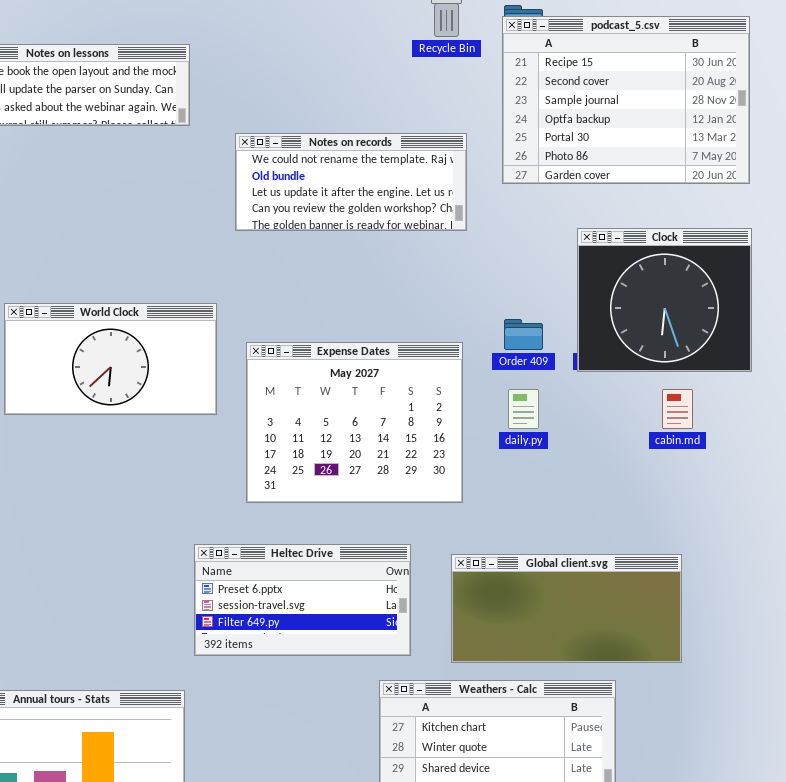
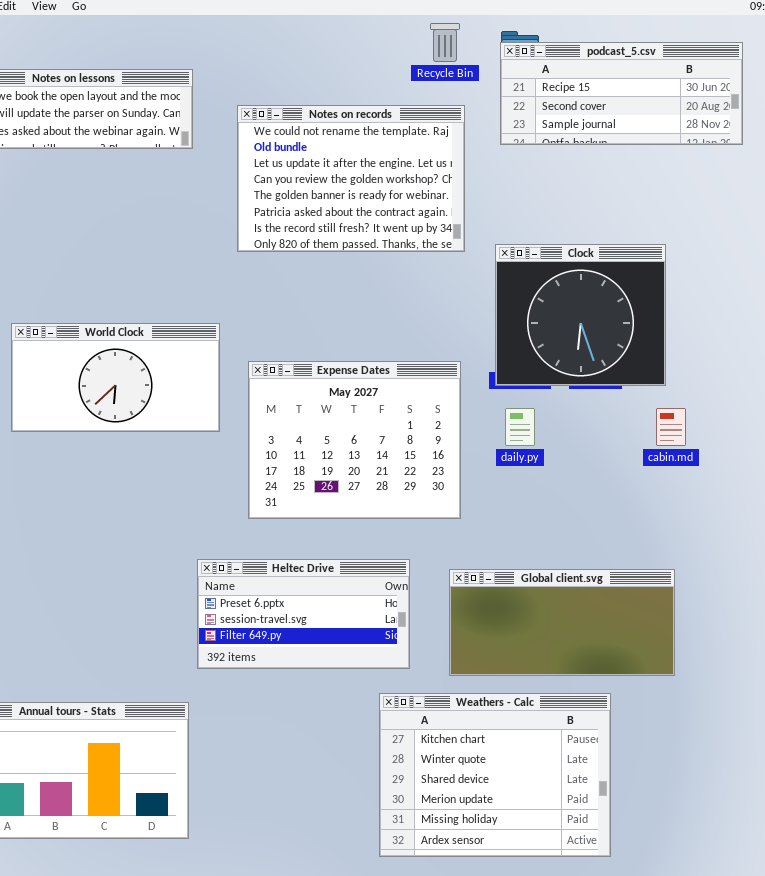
podcast_5.csv: [502,16,750,184] -> [500,42,743,145], resized
Notes on records: [235,133,467,231] -> [237,105,465,252], resized
Clock: [577,228,752,372] -> [495,244,666,386], moved

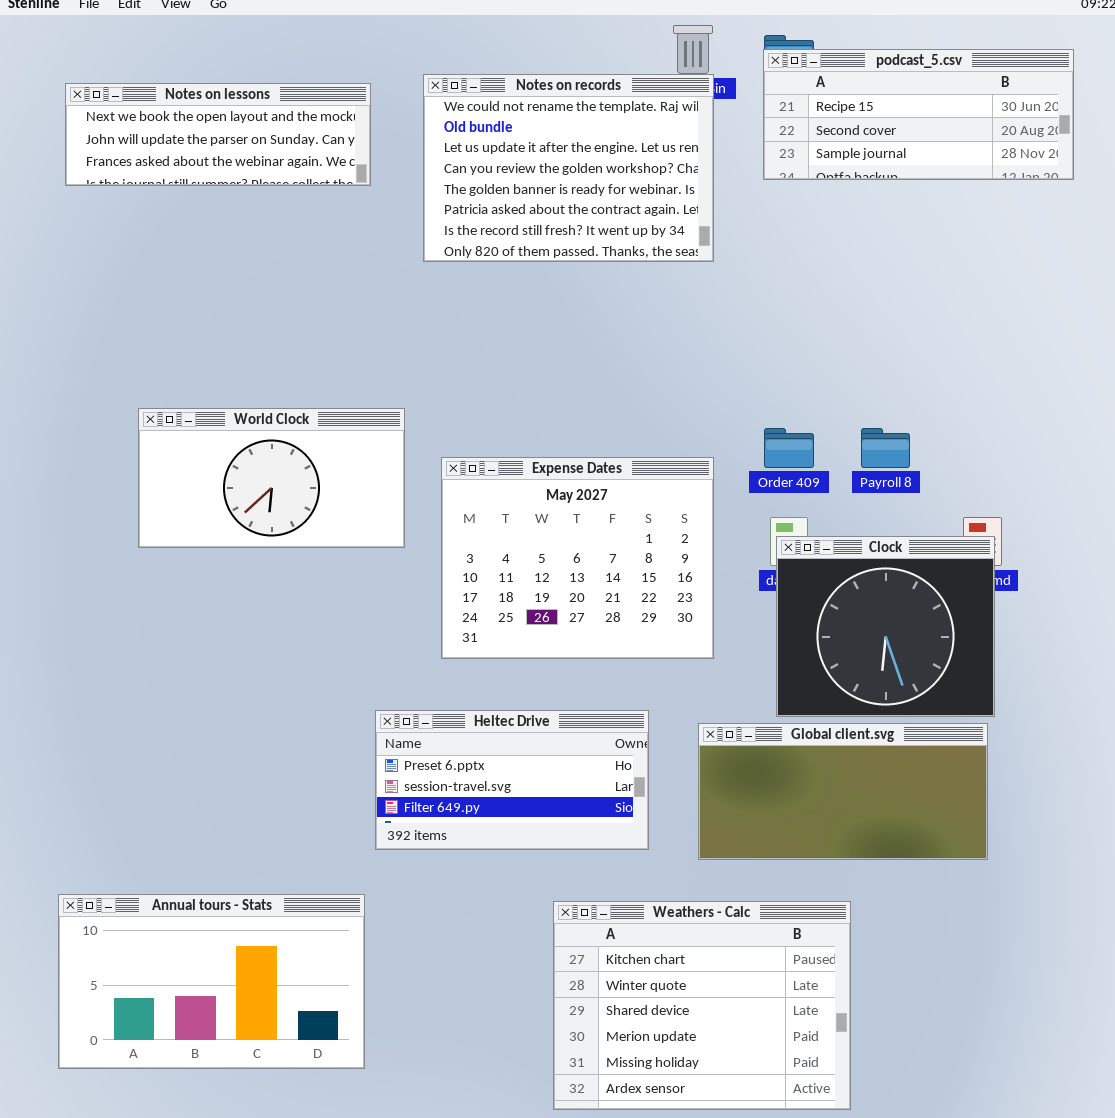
Notes on records: [237,105,465,252] -> [423,74,714,262], moved
Clock: [495,244,666,386] -> [776,536,995,717], moved
Weathers - Calc: [379,693,611,857] -> [553,901,851,1110], moved

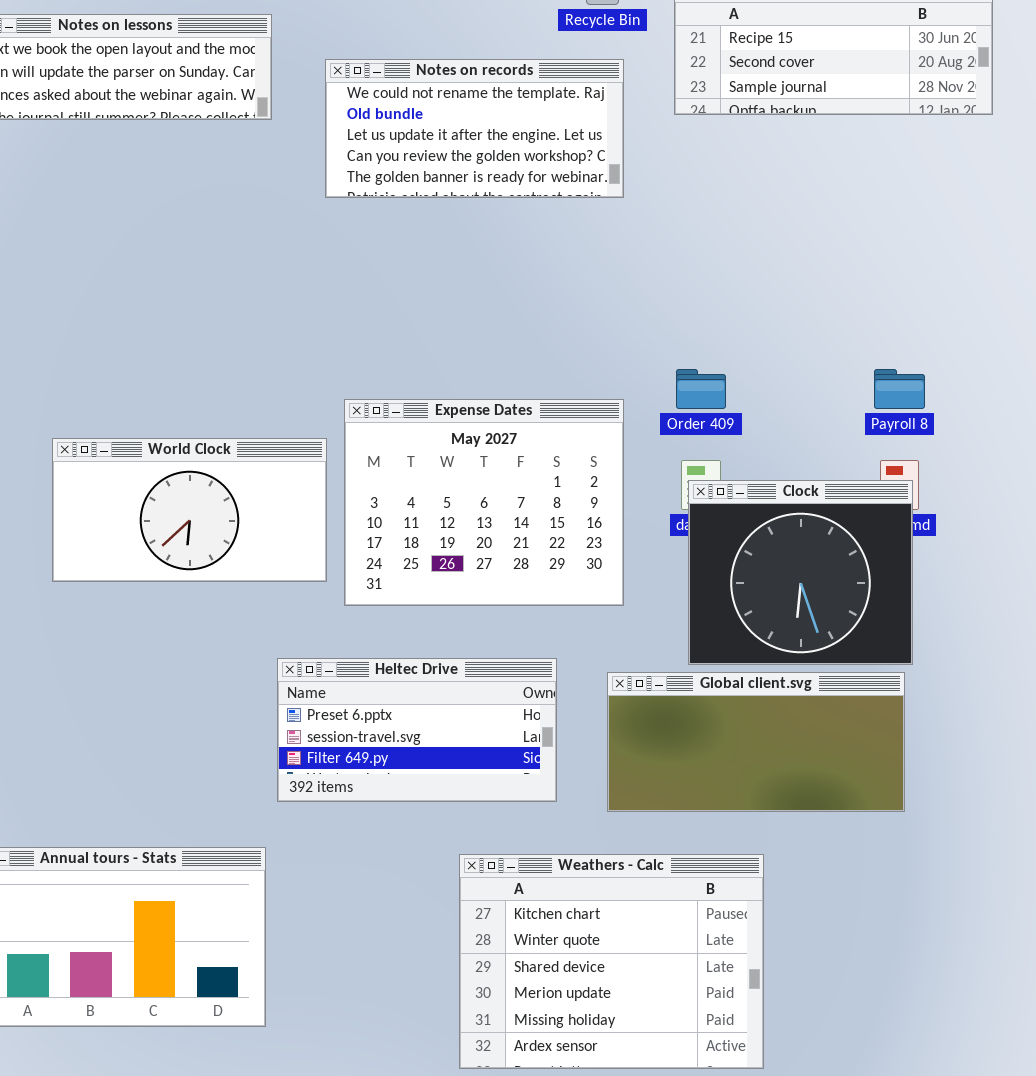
Notes on records: [423,74,714,262] -> [325,59,624,198], resized
World Clock: [138,408,405,548] -> [52,438,327,582], moved
Payroll 8: [861,428,910,468] -> [874,369,925,409], moved

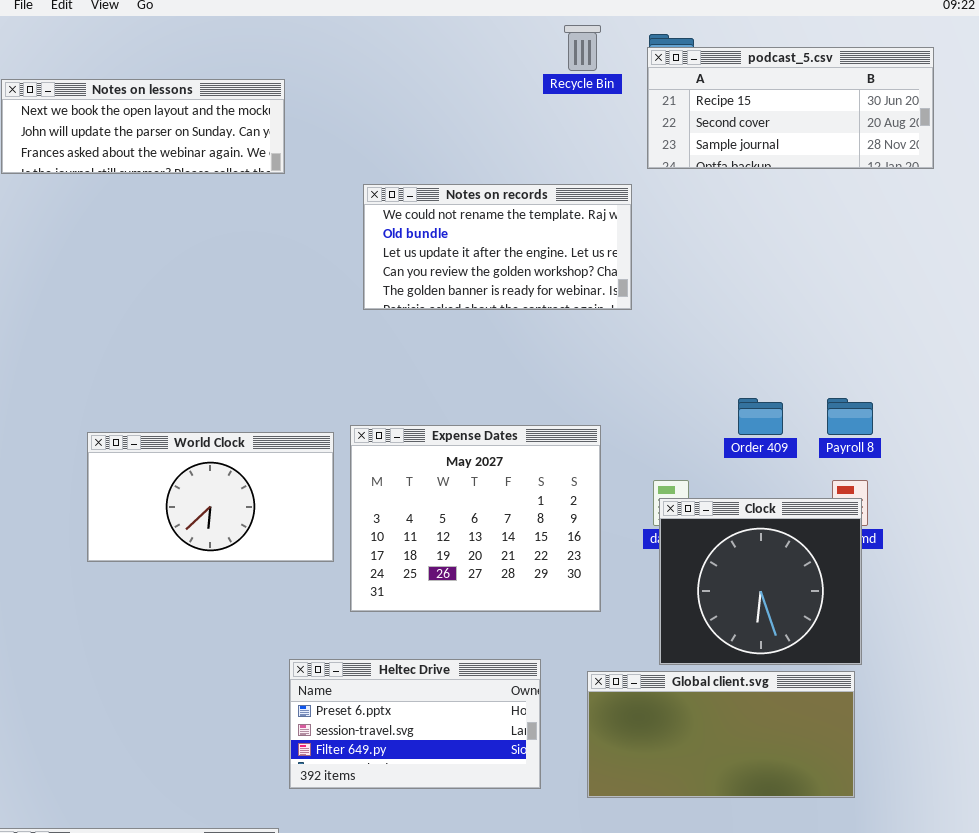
Notes on records: [325,59,624,198] -> [363,184,632,310], moved
Order 409: [676,369,726,409] -> [738,398,783,435], moved
World Clock: [52,438,327,582] -> [87,432,334,562], moved

